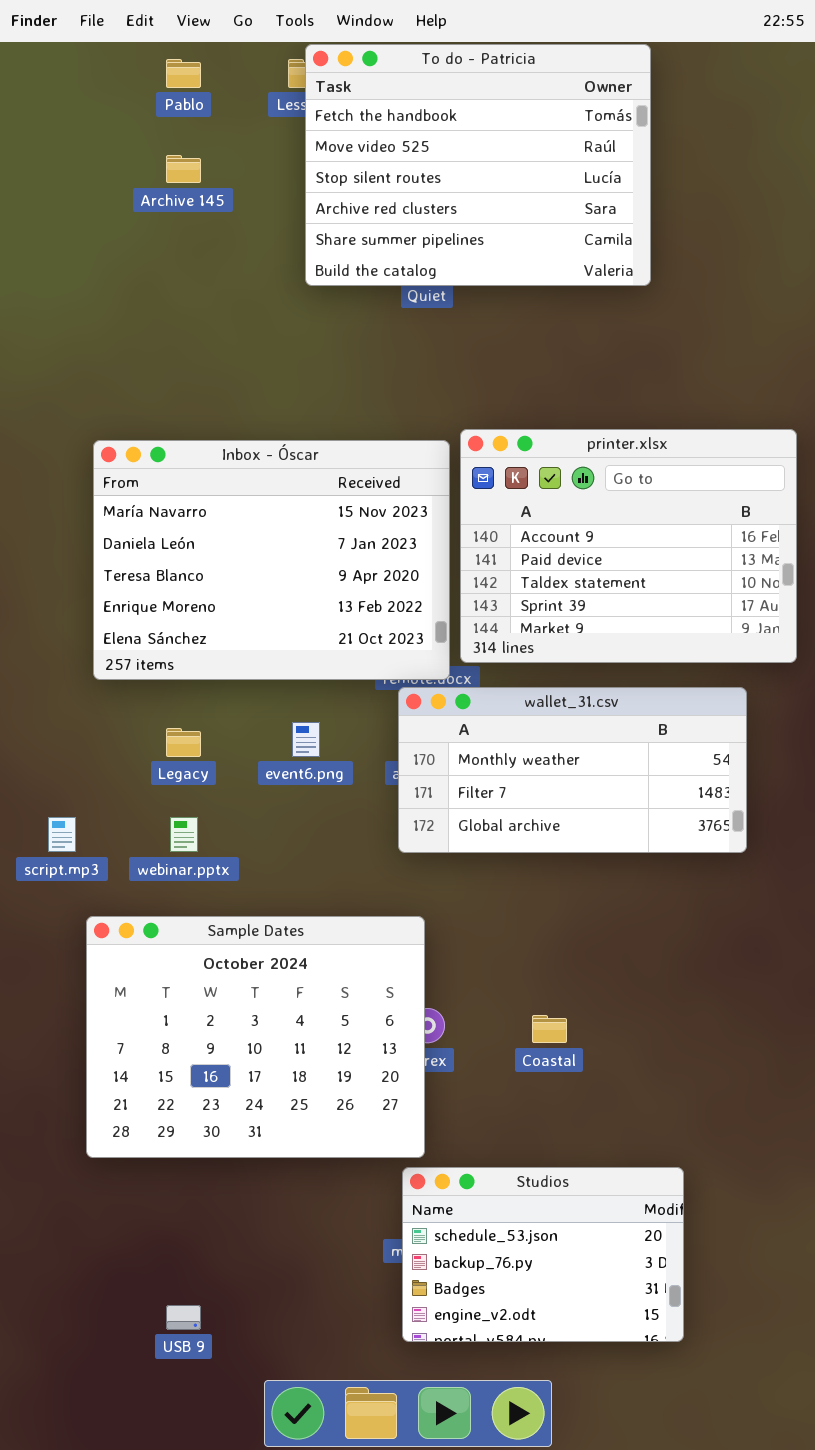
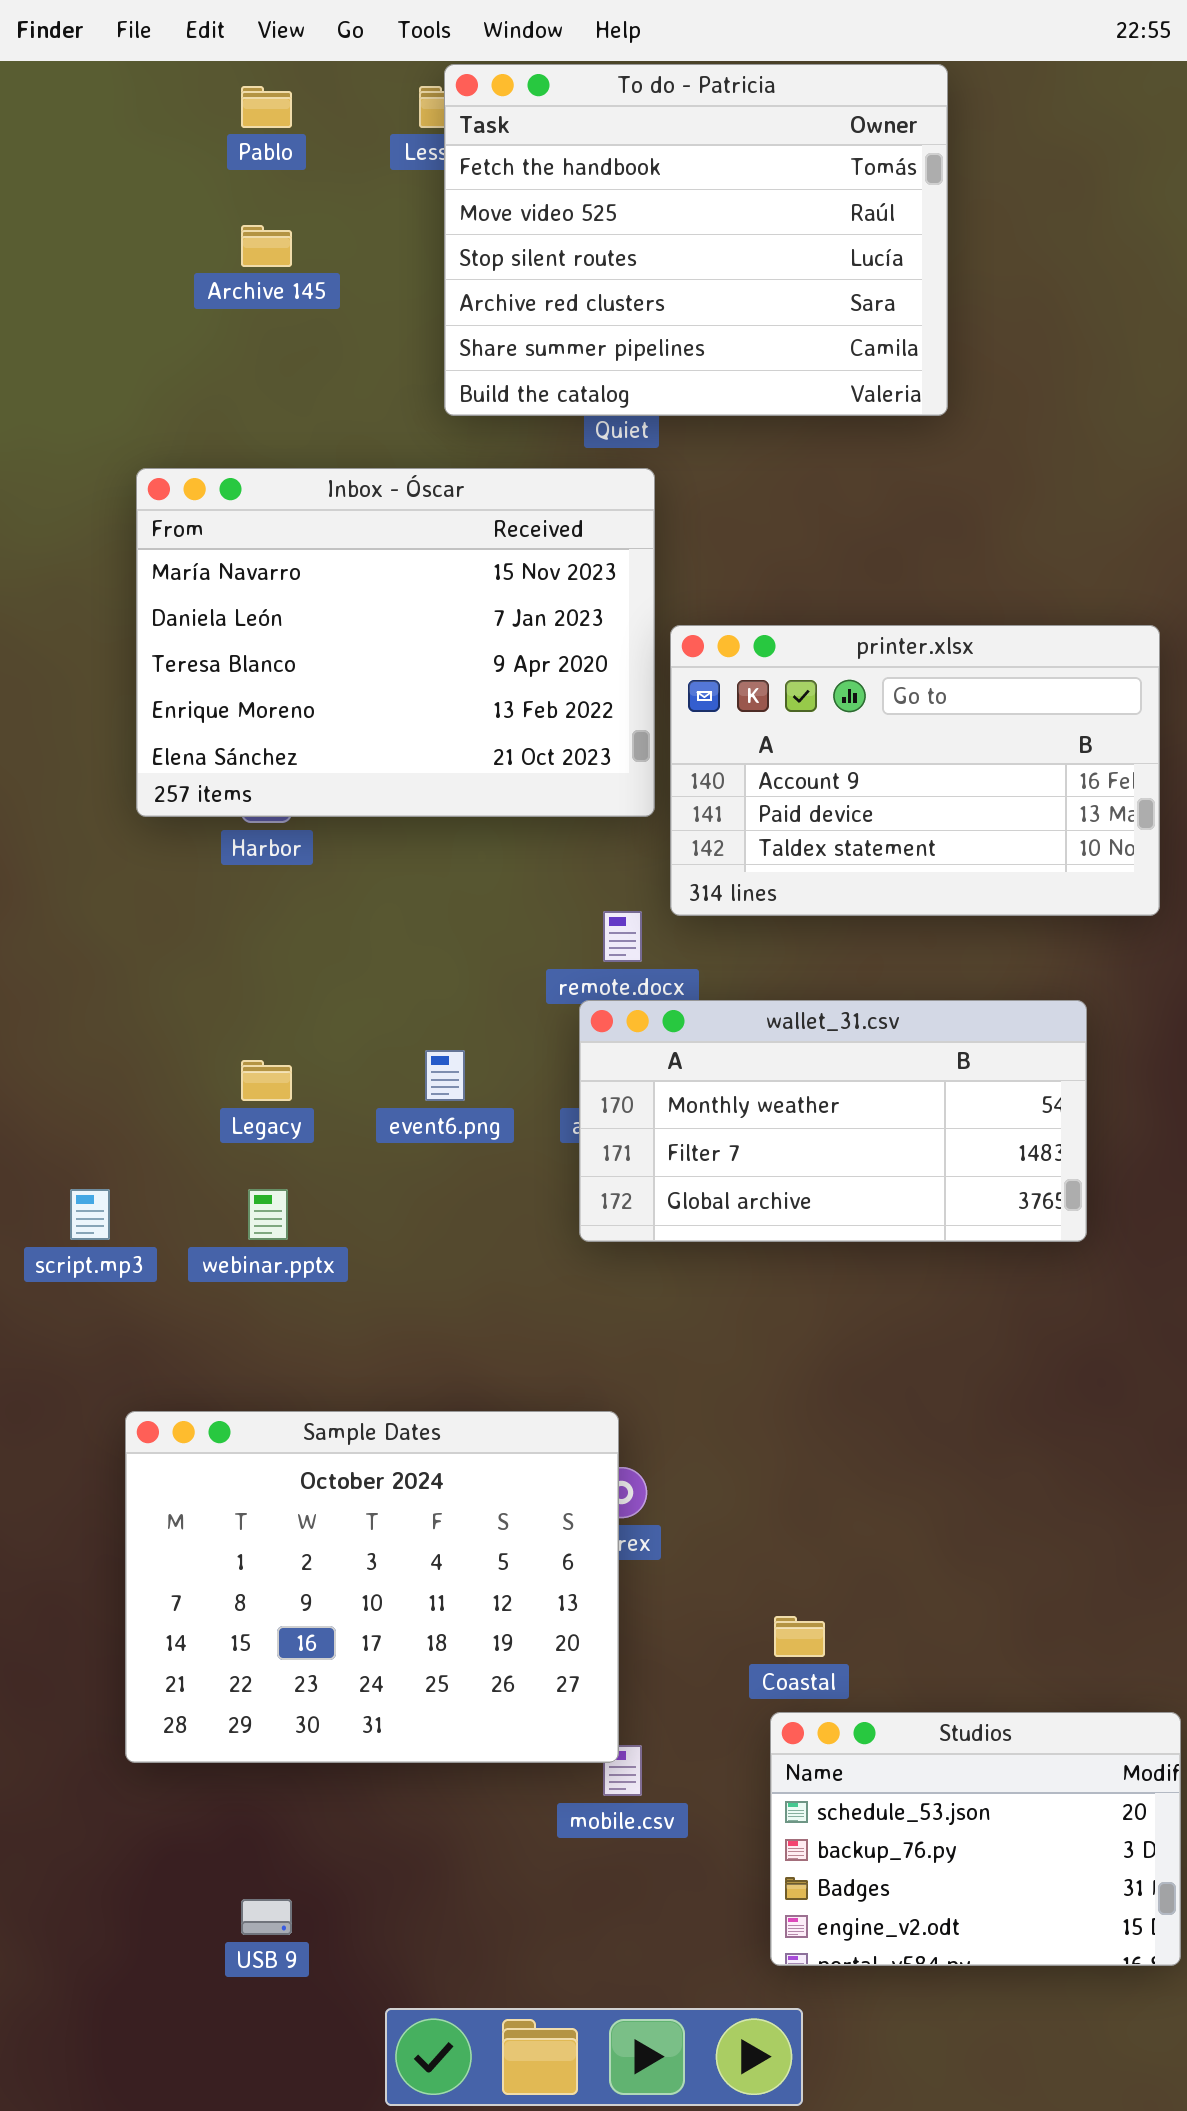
printer.xlsx: [460,429,797,663] -> [670,625,1160,916], resized
Inbox - Óscar: [93,440,450,680] -> [136,468,655,817], moved
Sample Dates: [86,916,425,1158] -> [125,1411,619,1763], moved
Coastal: [532,1015,567,1043] -> [774,1616,825,1657], moved
Studios: [402,1167,684,1342] -> [770,1712,1181,1966], moved

